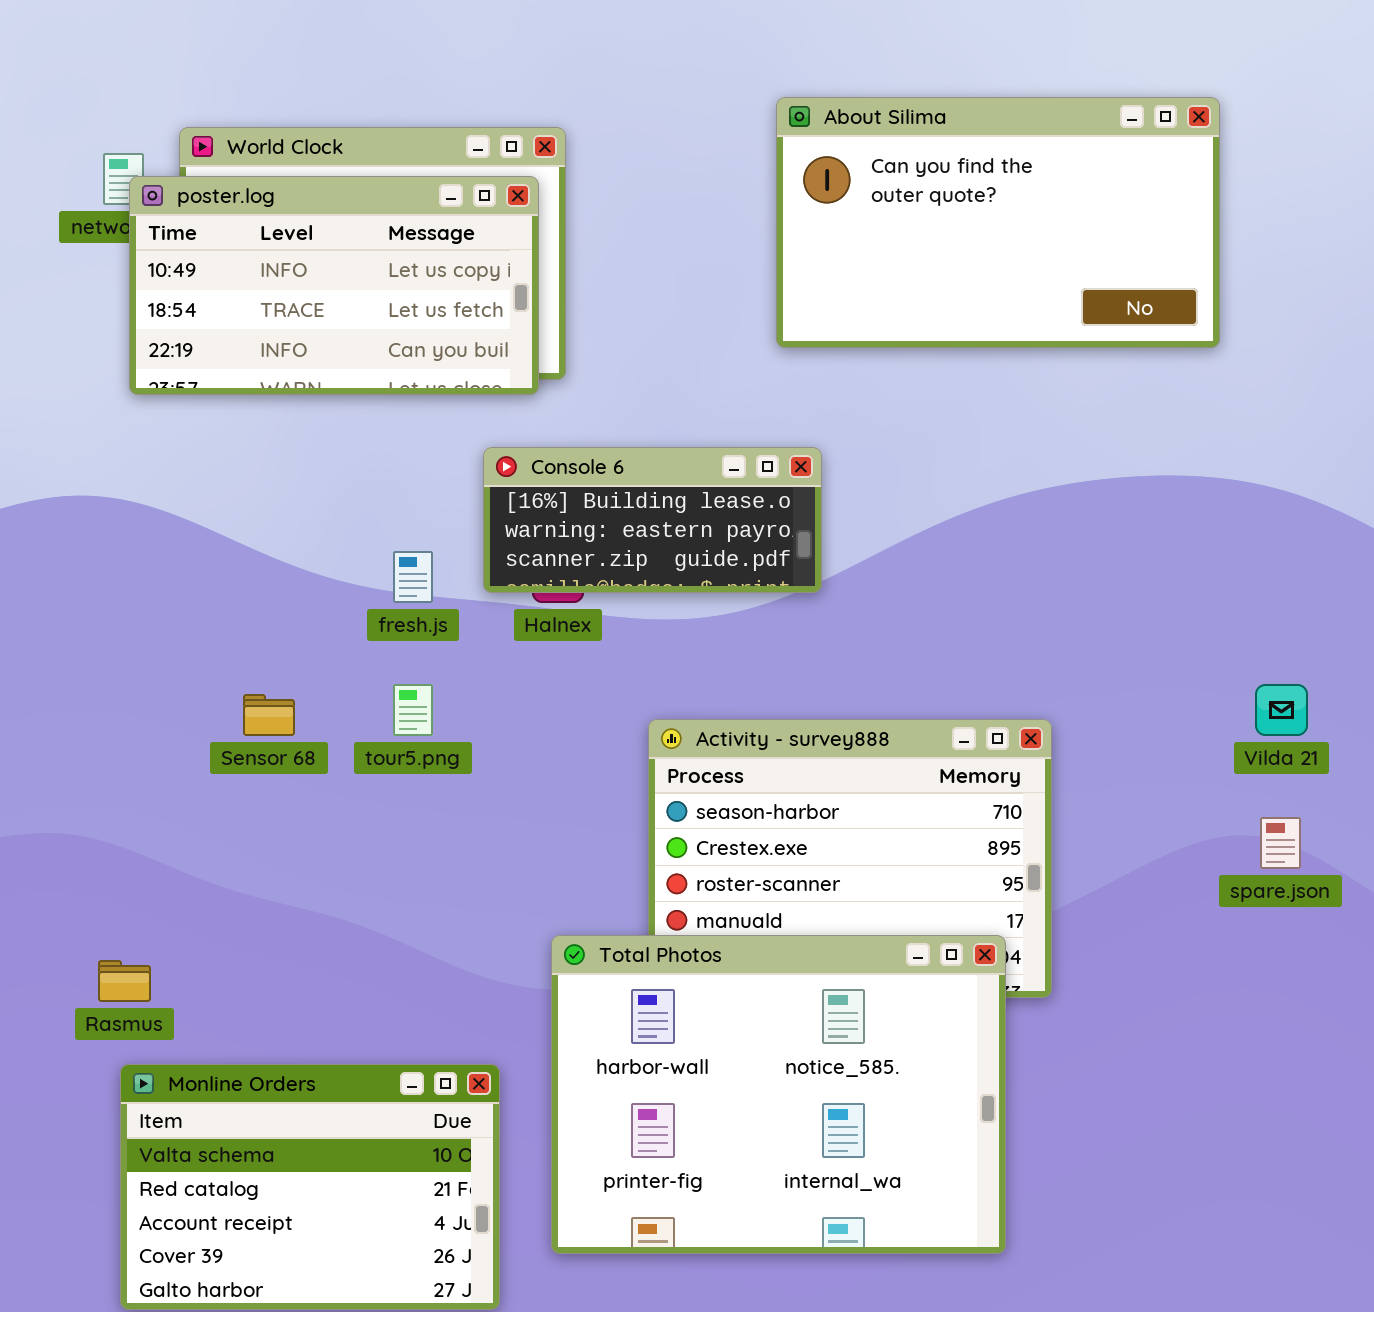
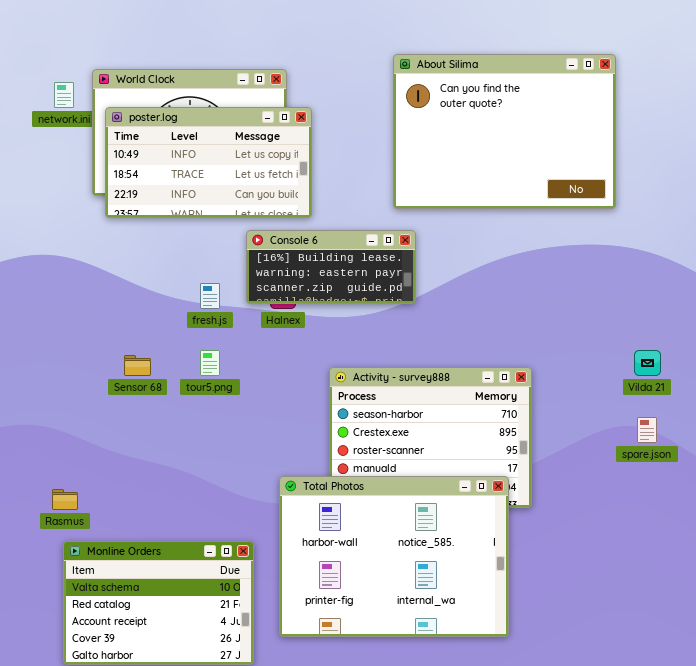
About Silima: [776,97,1220,348] -> [393,54,616,209], resized
poster.log: [129,176,539,395] -> [105,107,312,218], moved

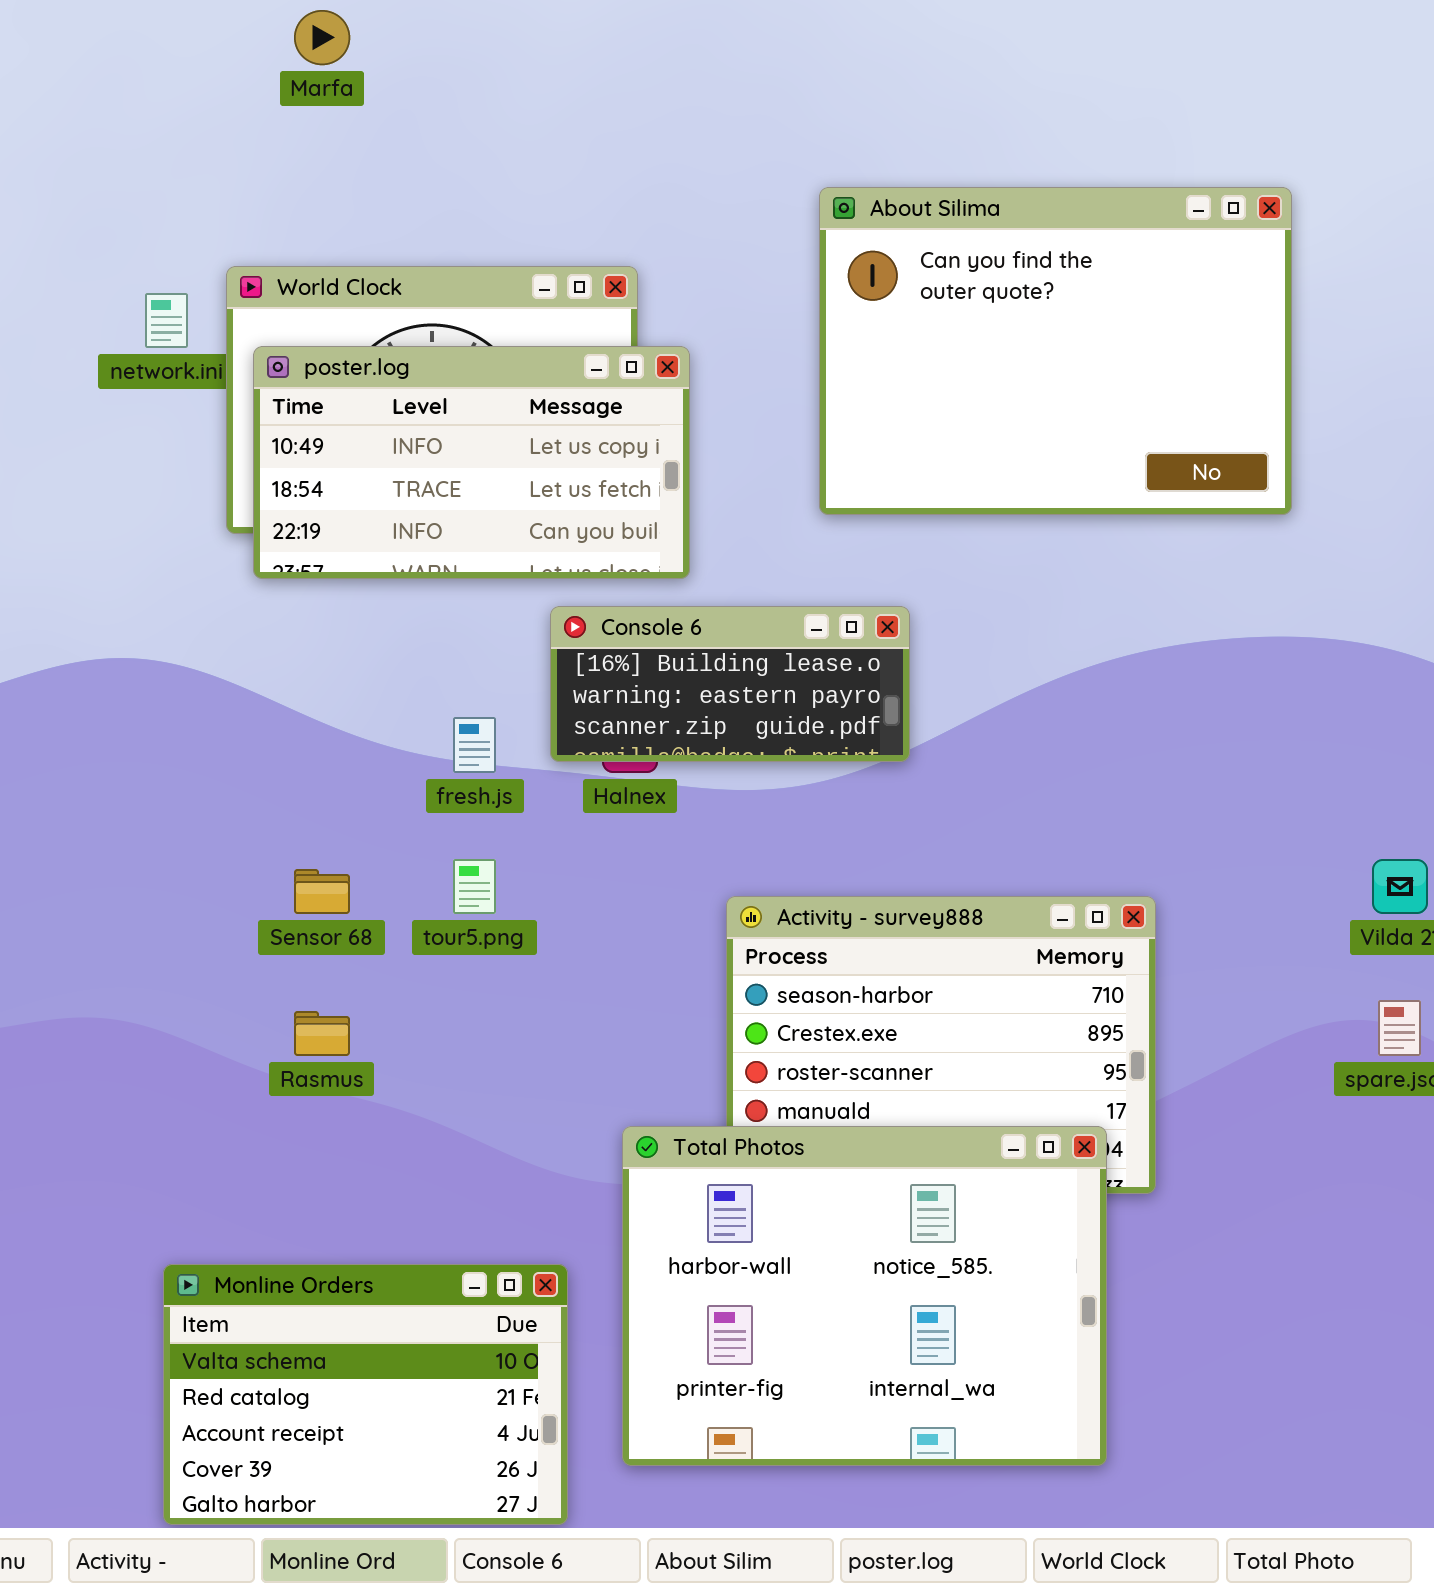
About Silima: [393,54,616,209] -> [819,187,1292,515], moved
Rasmus: [52,489,78,510] -> [294,1011,350,1056], moved

